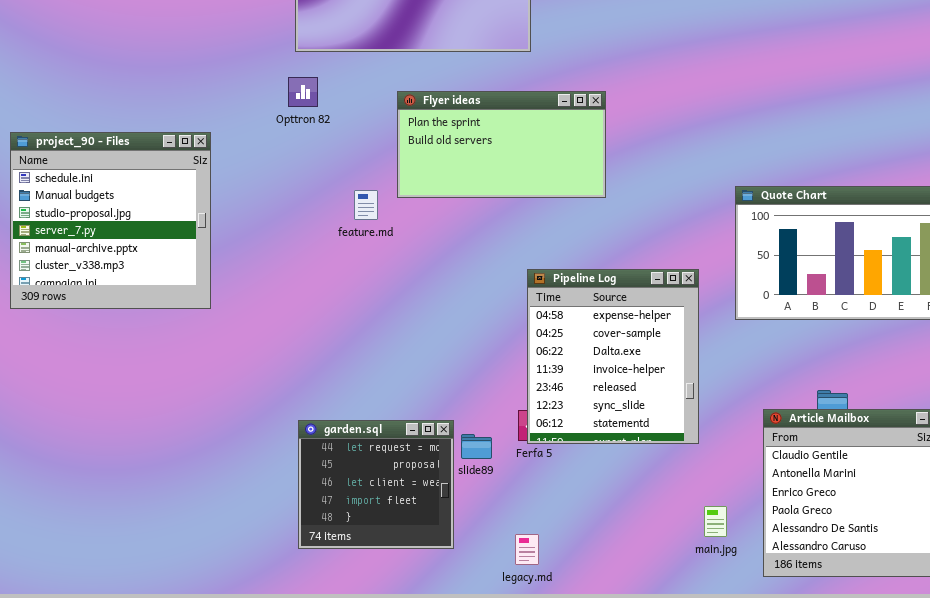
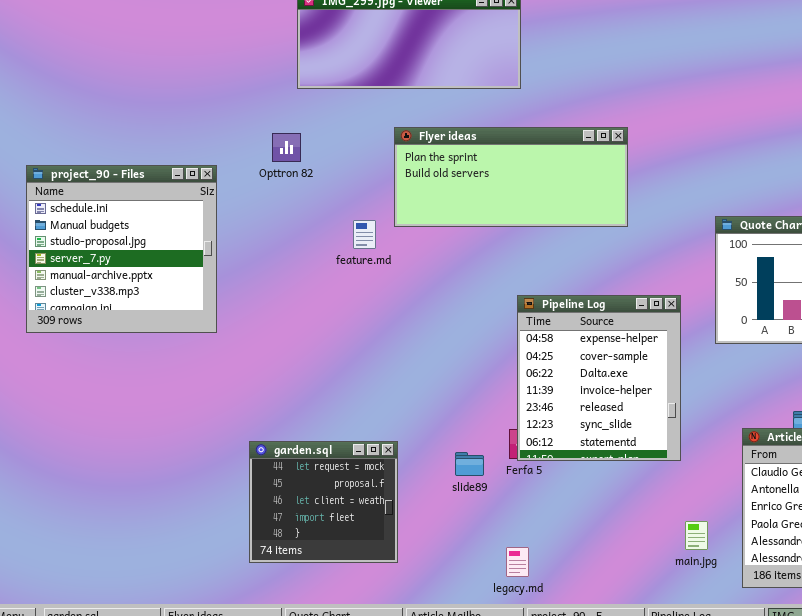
Opttron 82: [288,77,318,107] -> [272,133,301,162], moved
Flyer ideas: [397,91,606,198] -> [394,127,628,227], resized
garden.sql: [298,420,454,549] -> [249,441,398,563], moved

